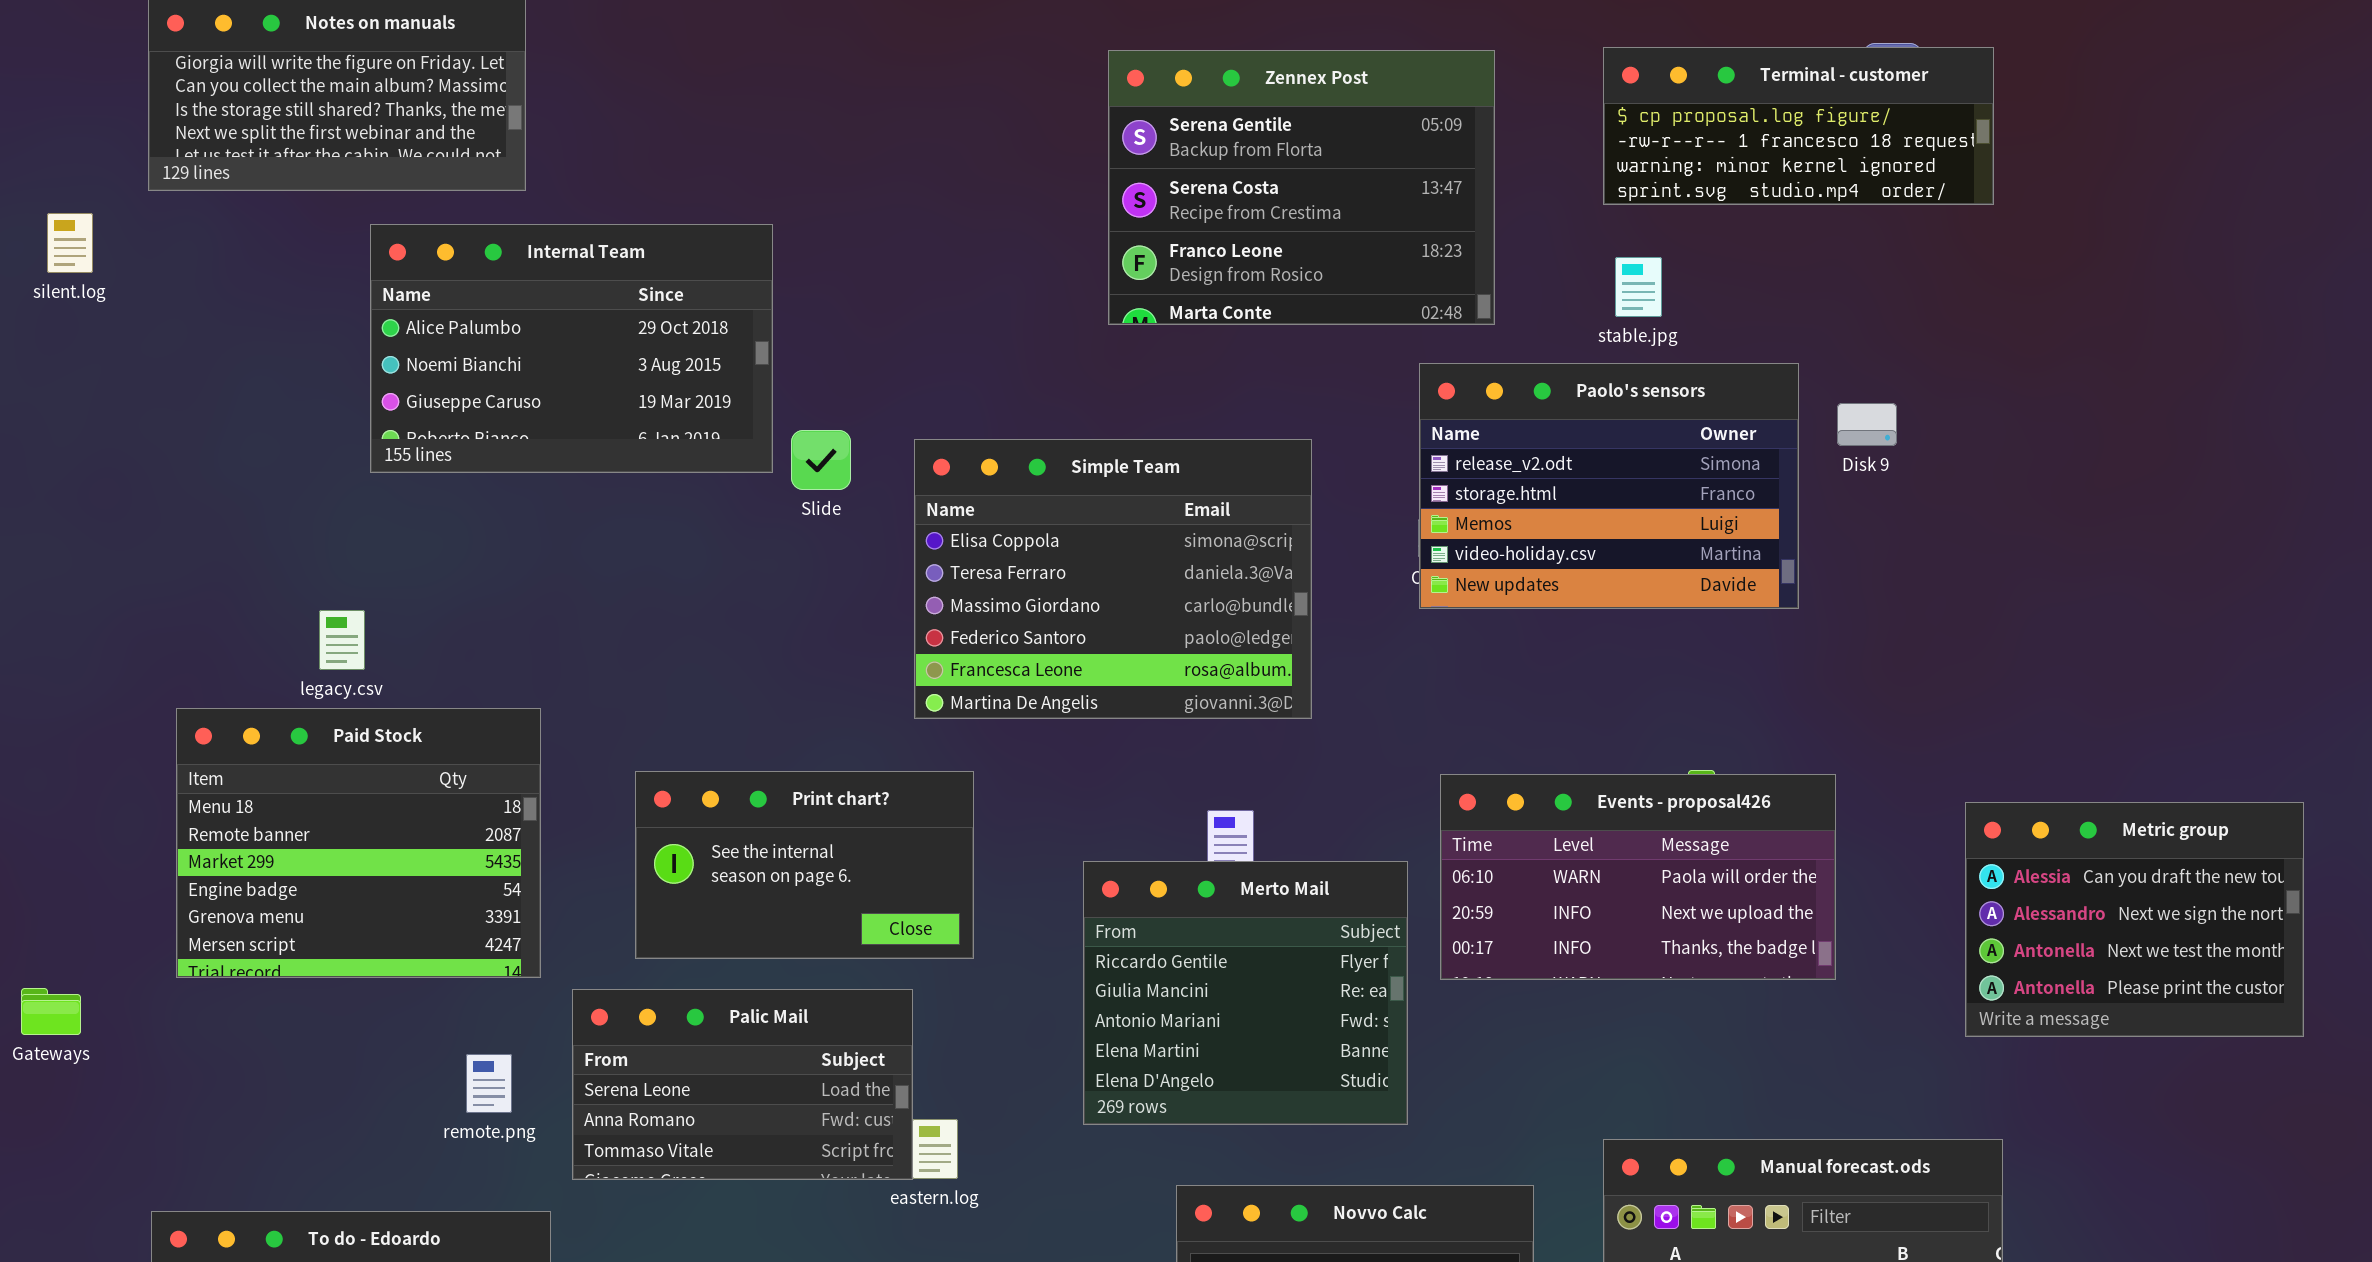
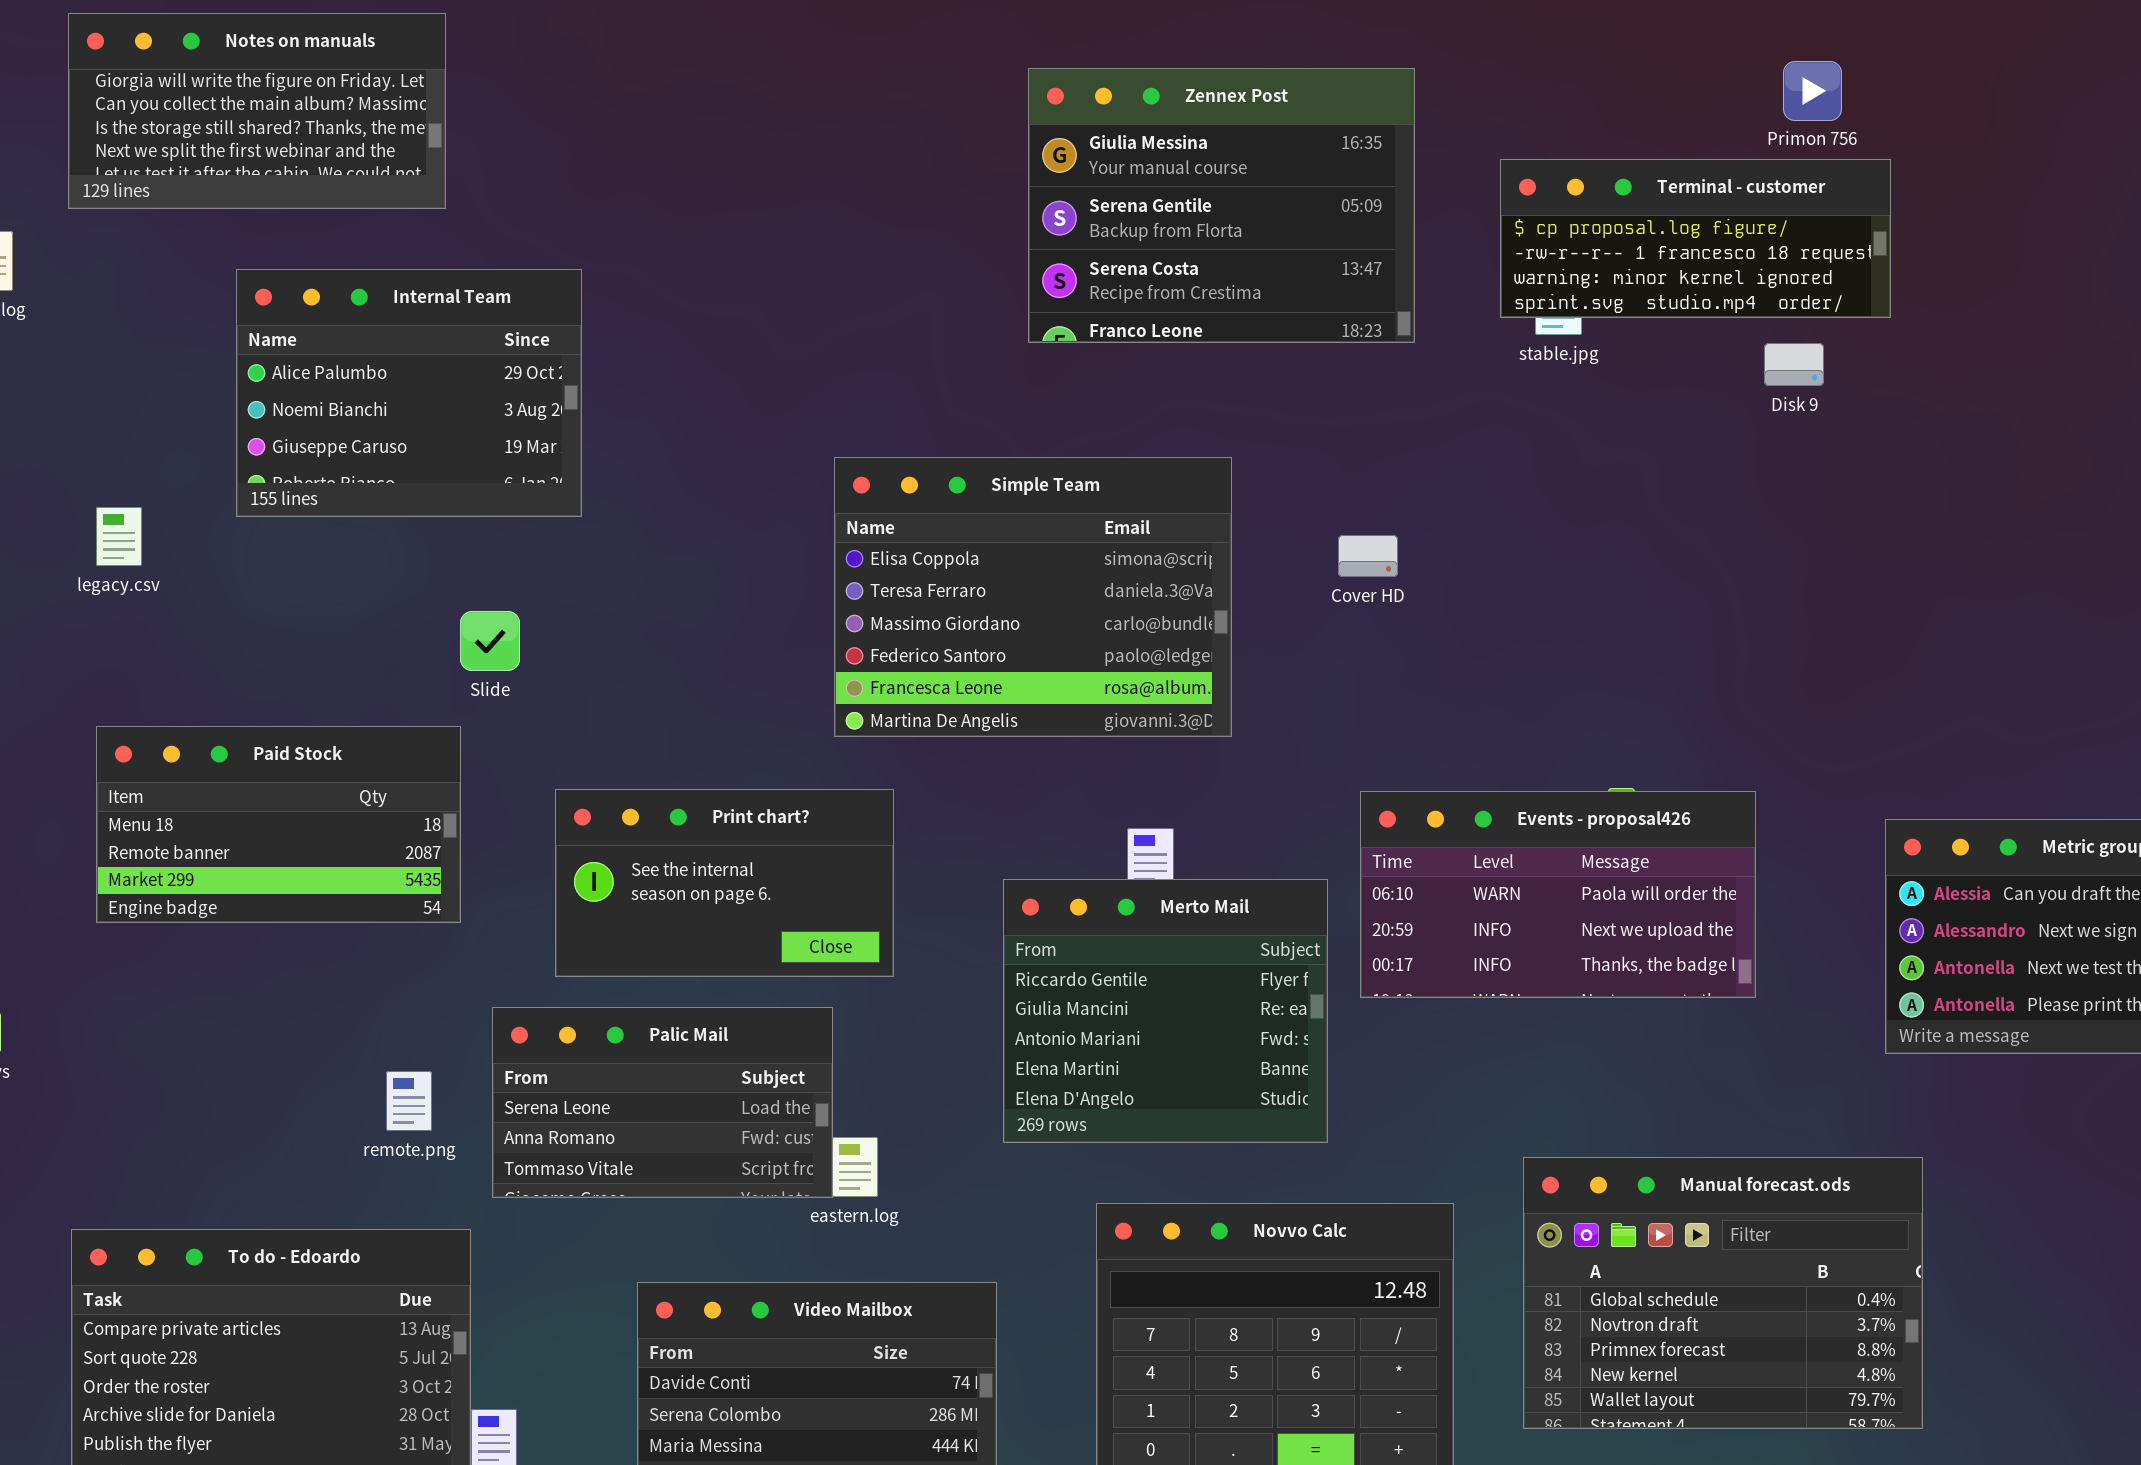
Terminal - customer: [1603,47,1994,205] -> [1500,159,1891,318], moved
Zennex Post: [1108,50,1495,325] -> [1028,68,1415,343], scrolled up 1 row
Internal Team: [370,224,773,473] -> [236,269,582,517], moved, resized
Paolo's sensors: [1419,363,1799,609] -> none, closed
Disk 9: [1837,403,1897,446] -> [1764,343,1824,386], moved
Slide: [791,430,851,490] -> [460,611,520,671], moved
legacy.csv: [319,610,365,670] -> [96,507,142,566], moved
Paid Stock: [176,708,541,978] -> [96,726,461,923], resized

